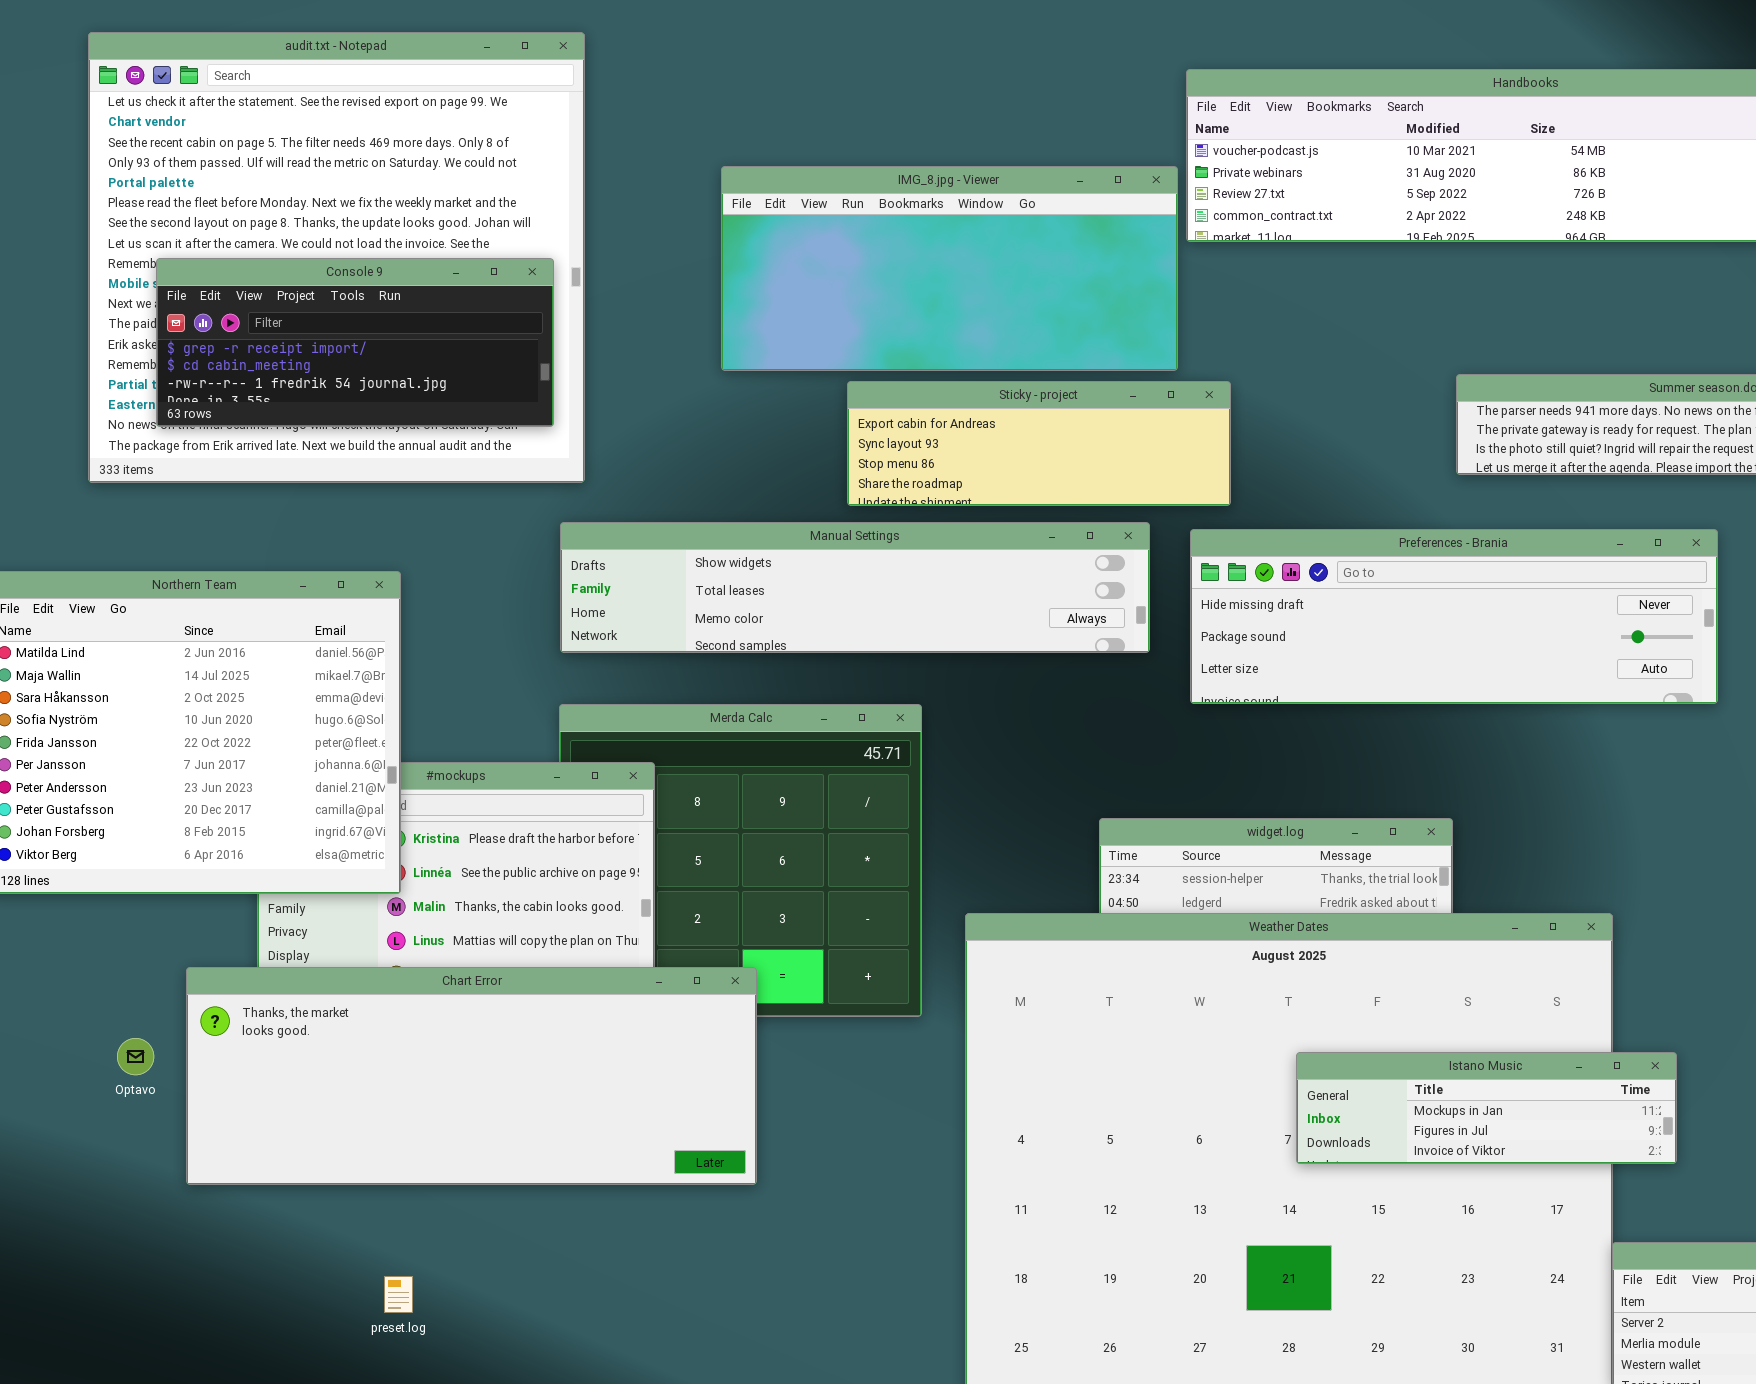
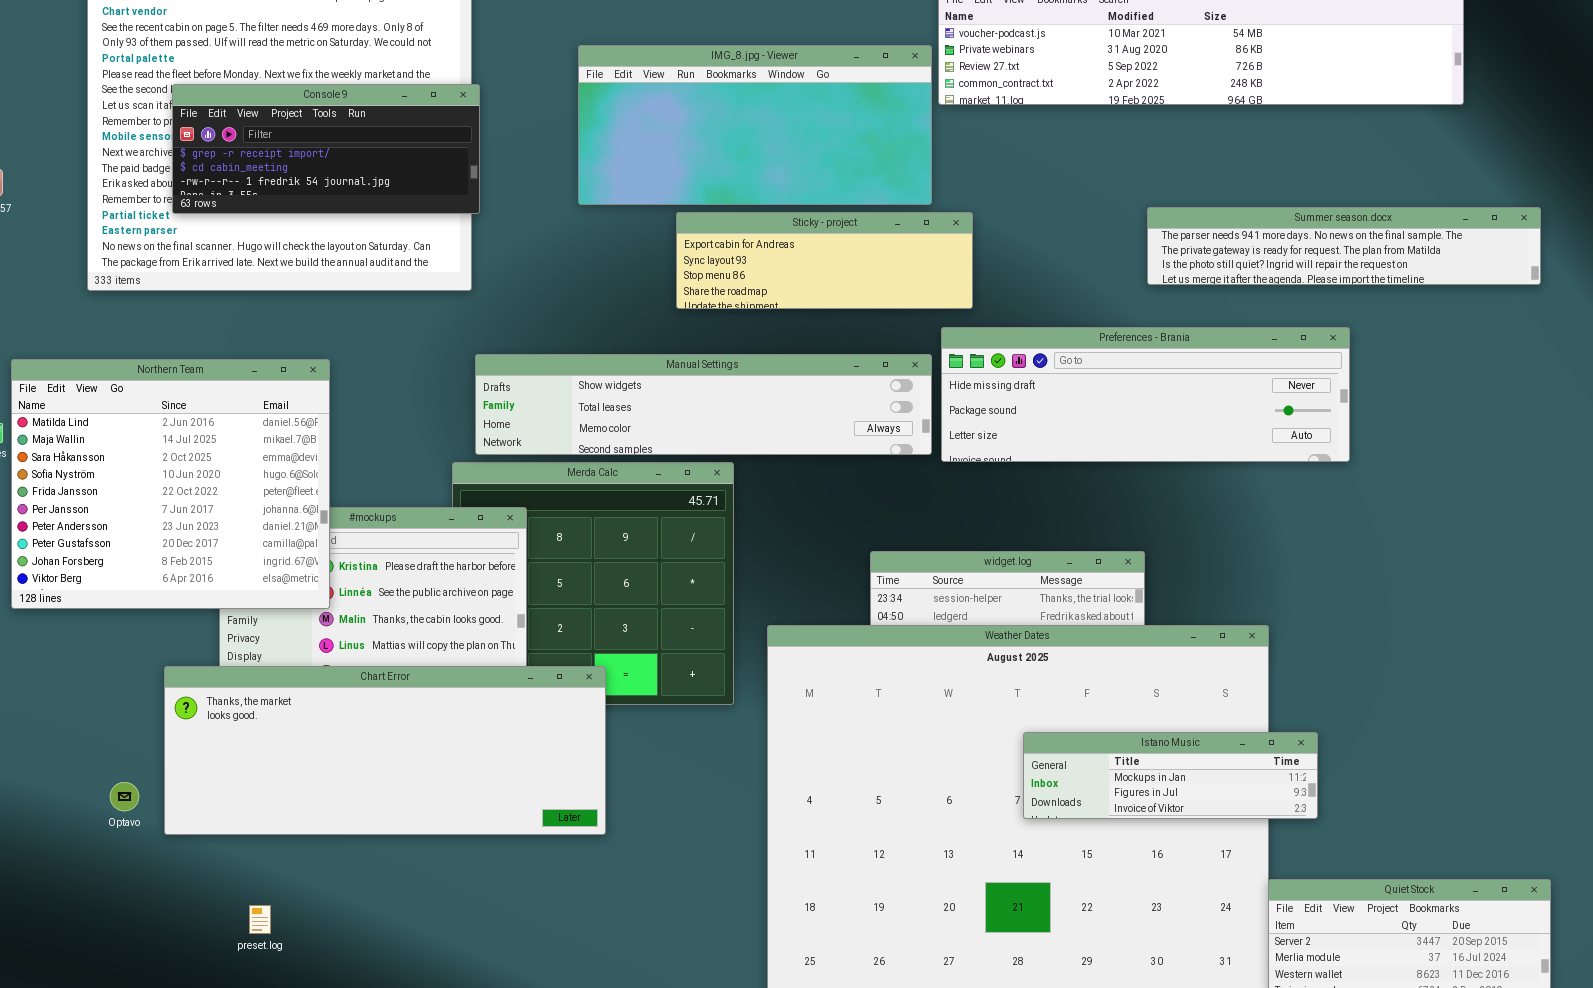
Console 9: [156,258,554,427] -> [172,84,480,214], moved
Manual Settings: [560,522,1150,653] -> [475,354,932,455], moved
Optavo: [117,1038,154,1075] -> [110,782,139,811], moved
preset.log: [384,1276,413,1313] -> [249,905,271,934], moved

